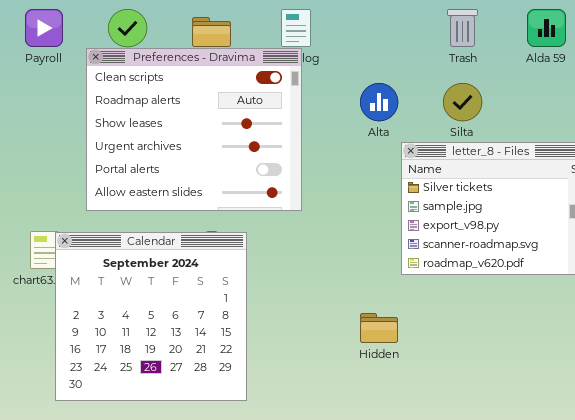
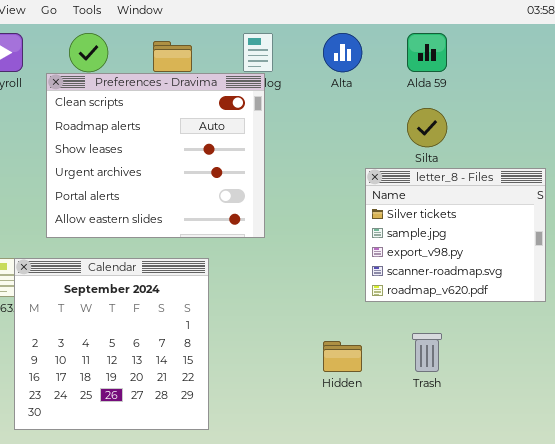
Trash: [447,9,478,47] -> [412,333,442,372], moved
Alda 59: [527,9,566,47] -> [407,33,447,72], moved
Alta: [360,83,398,121] -> [323,33,362,72], moved

